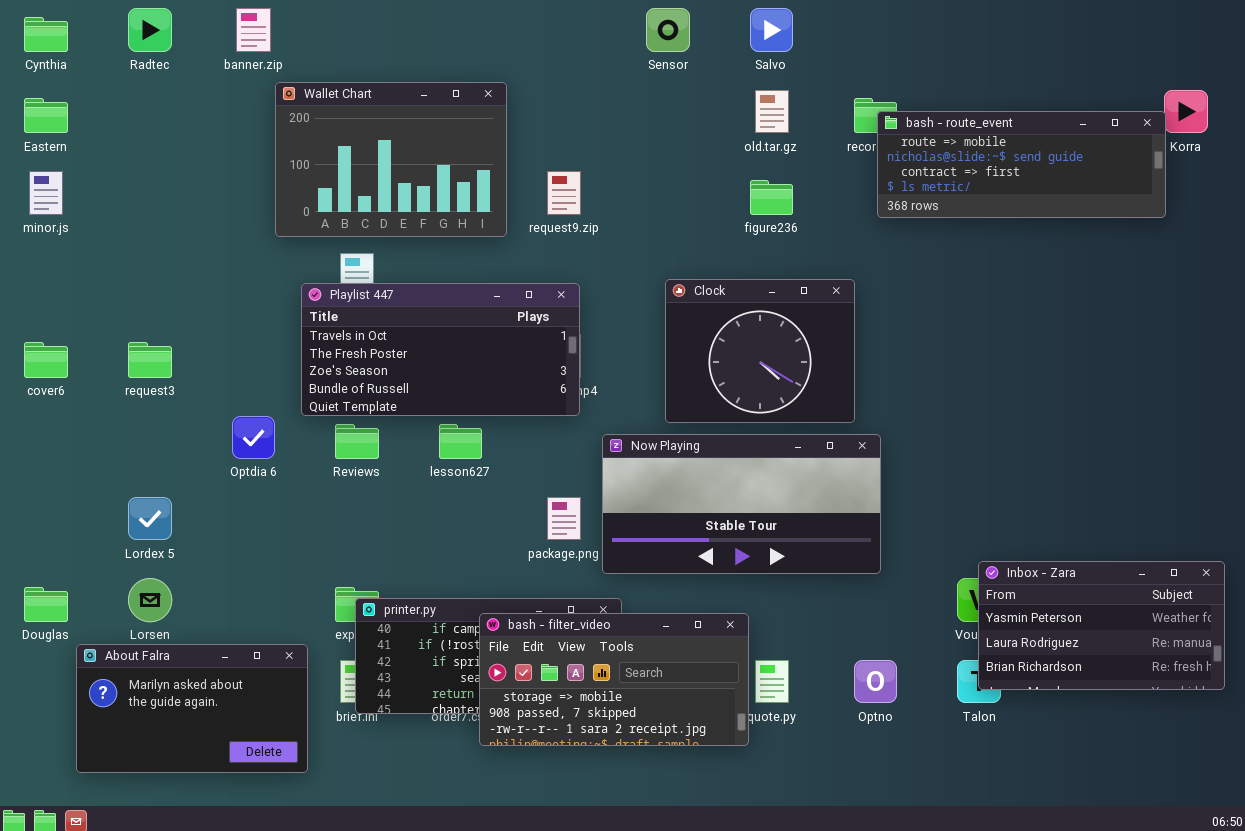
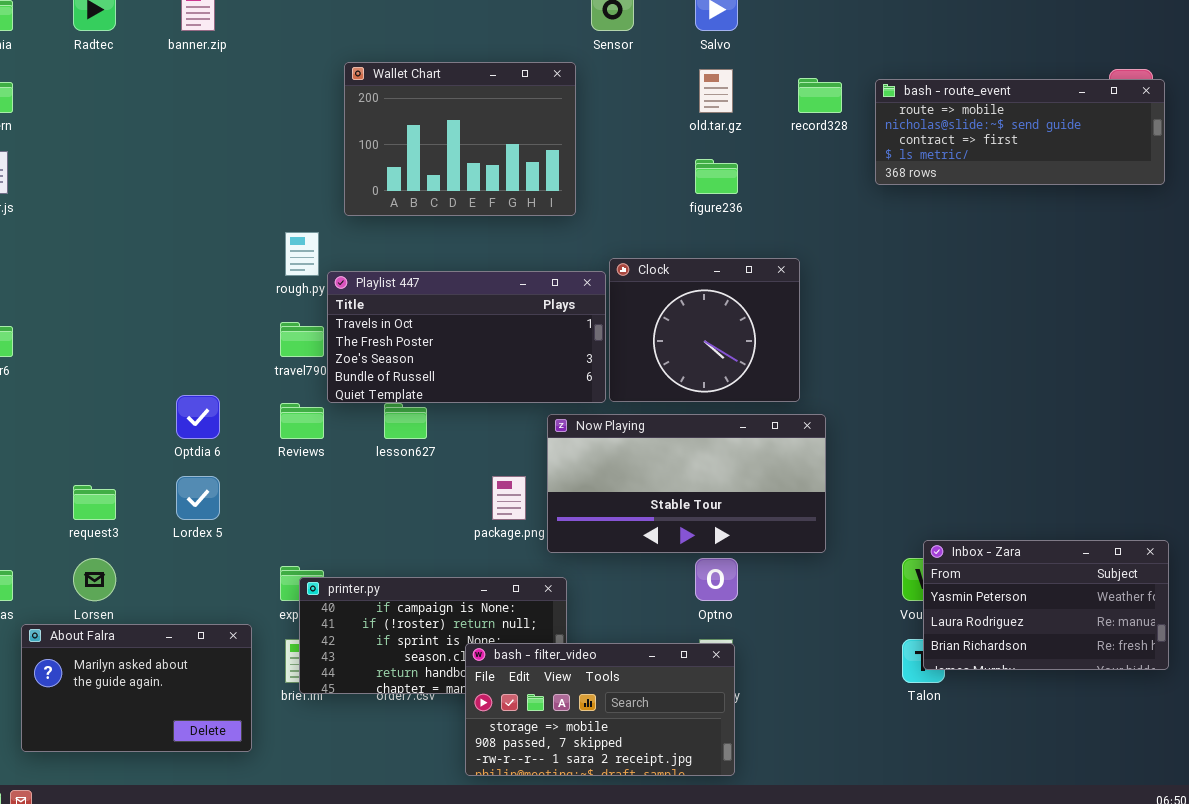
Wallet Chart: [275,82,507,237] -> [344,62,576,216], moved
bash - route_event: [877,111,1166,218] -> [875,79,1165,185], moved
Playlist 447: [301,283,580,416] -> [327,271,606,403], moved
request3: [128,342,172,378] -> [73,485,116,520], moved
Lordex 5: [128,497,172,540] -> [176,476,220,520], moved
bash - filter_video: [479,613,749,746] -> [465,643,735,776], moved
Optno: [854,660,897,703] -> [695,558,738,601], moved

